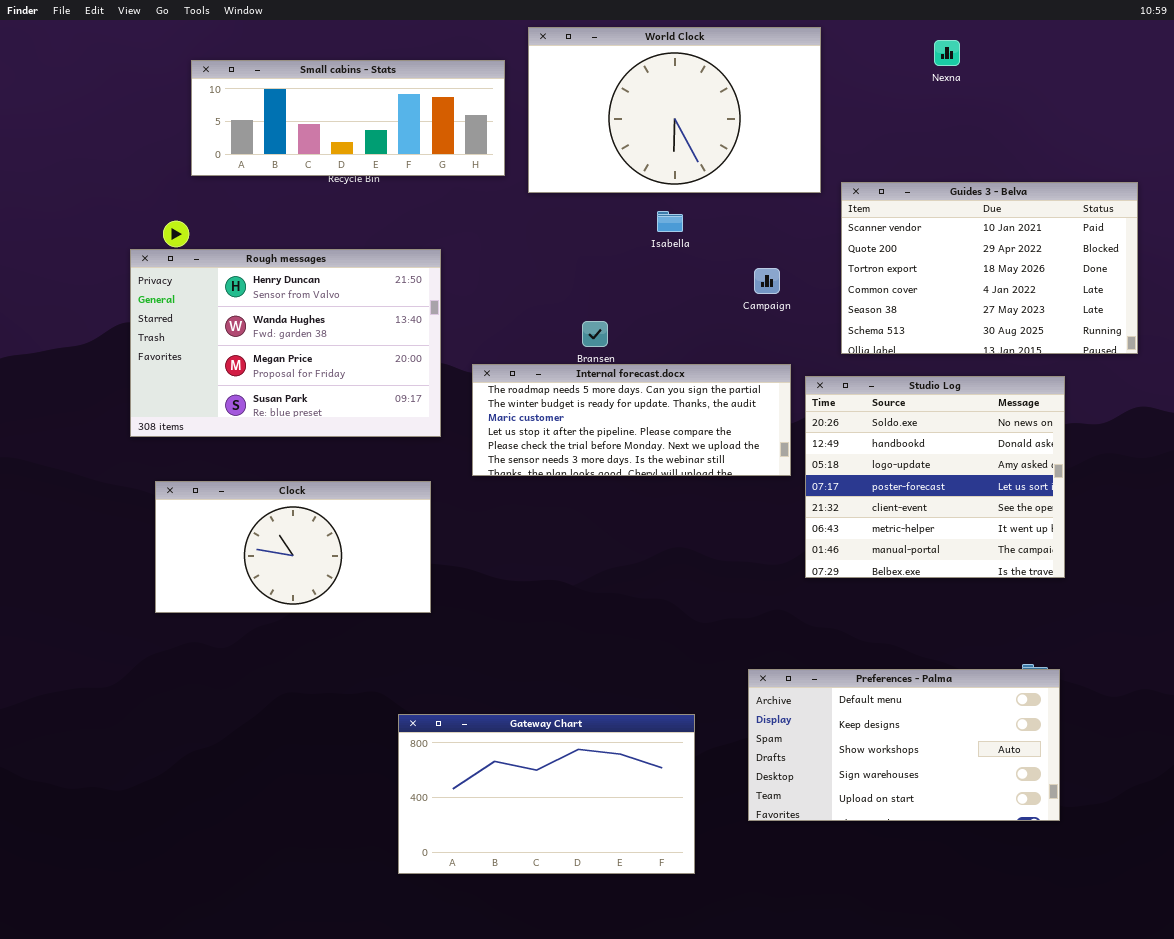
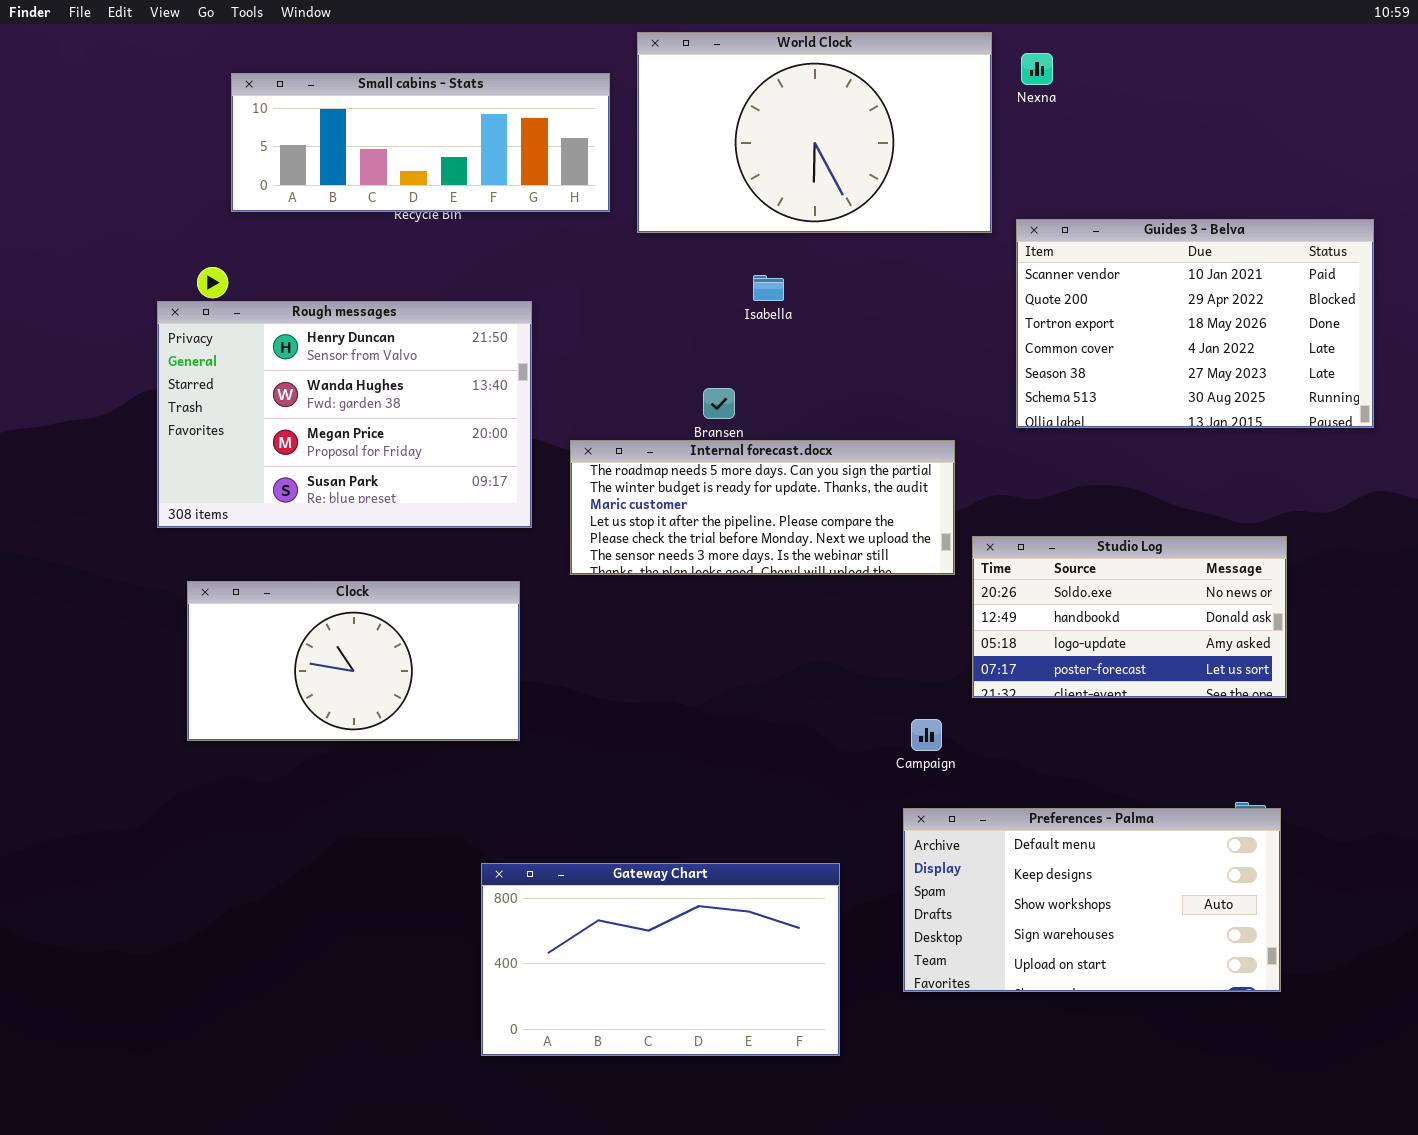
Nexna: [934,40,960,66] -> [1021,53,1053,85], moved
Isabella: [657,211,683,232] -> [753,275,784,301], moved
Campaign: [754,268,780,294] -> [911,719,942,751], moved
Studio Log: [805,376,1065,578] -> [972,536,1287,698], resized

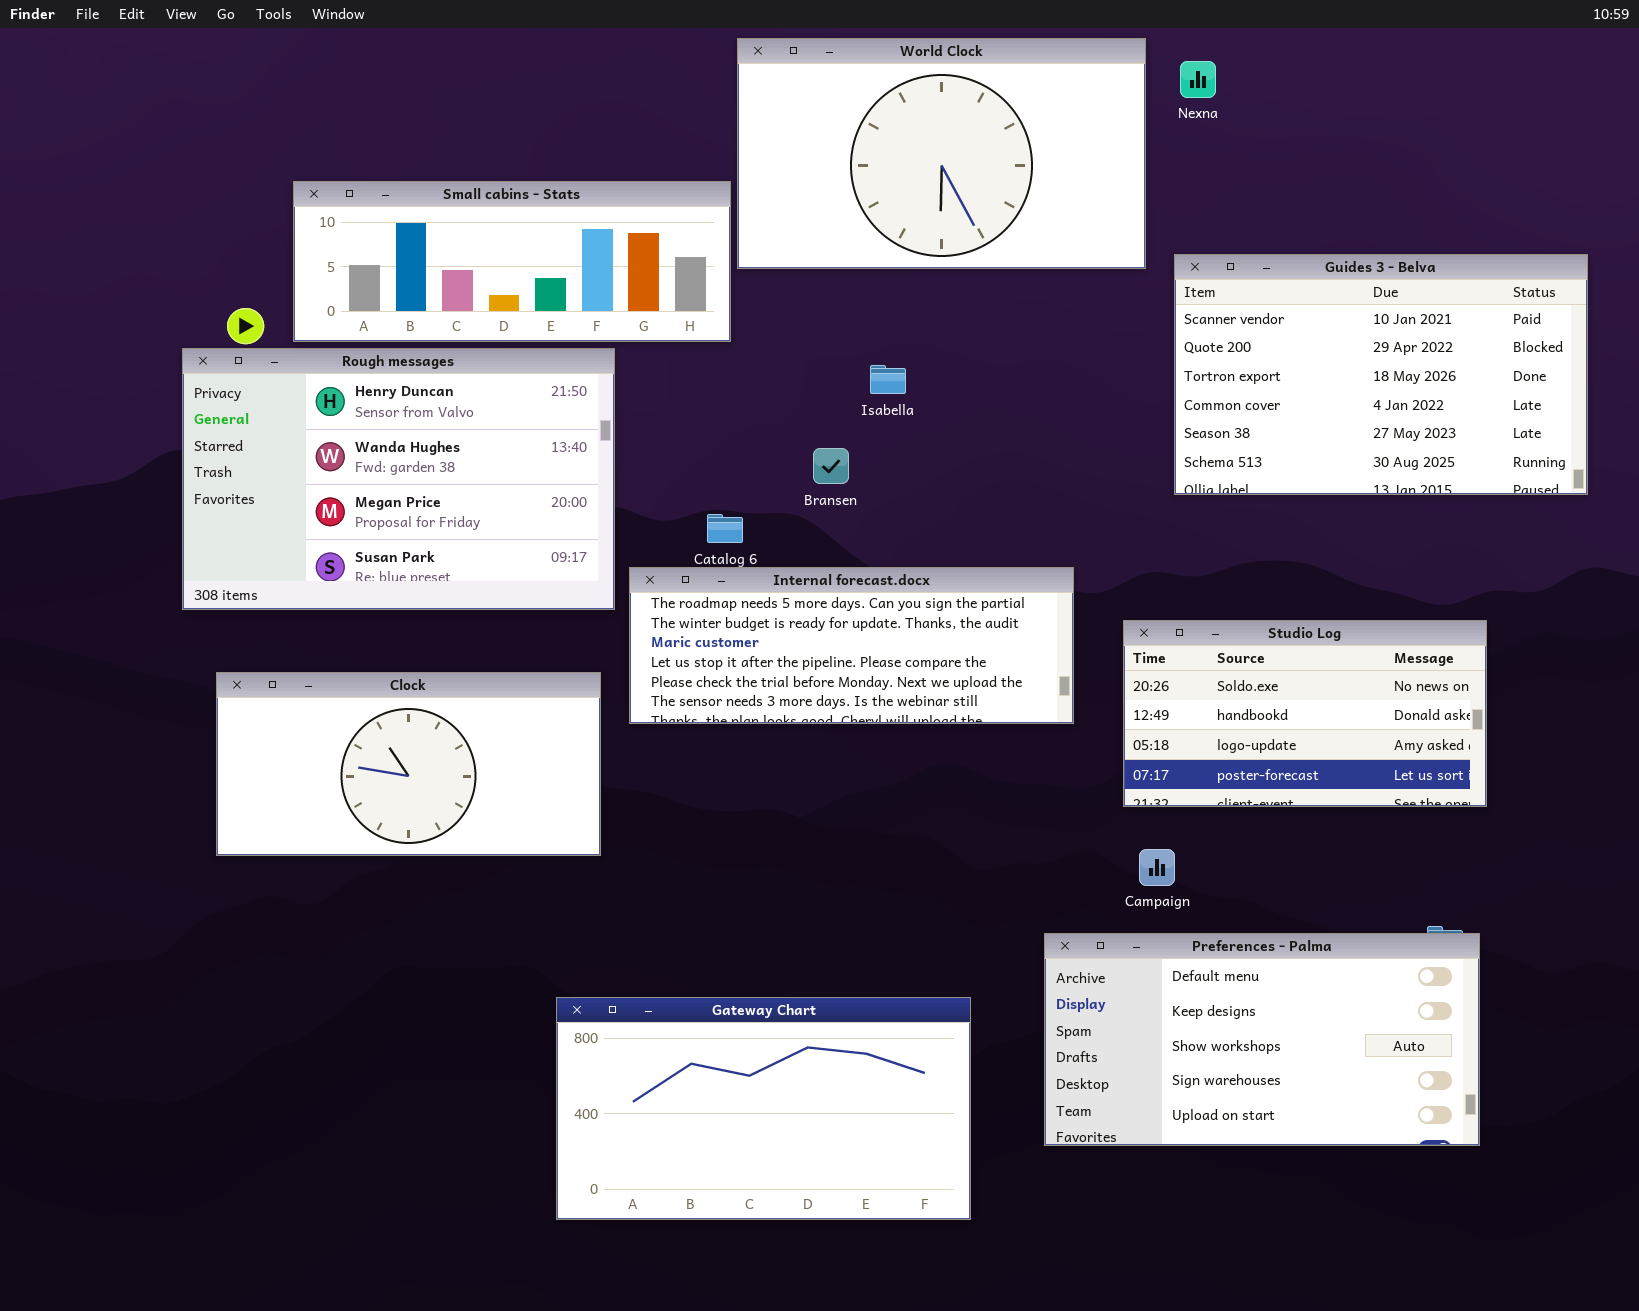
Small cabins - Stats: [231,73,610,212] -> [293,181,731,342], moved
Isabella: [753,275,784,301] -> [870,365,906,394], moved
Internal forecast.docx: [570,440,955,575] -> [629,567,1074,724], moved
Campaign: [911,719,942,751] -> [1139,849,1175,886], moved

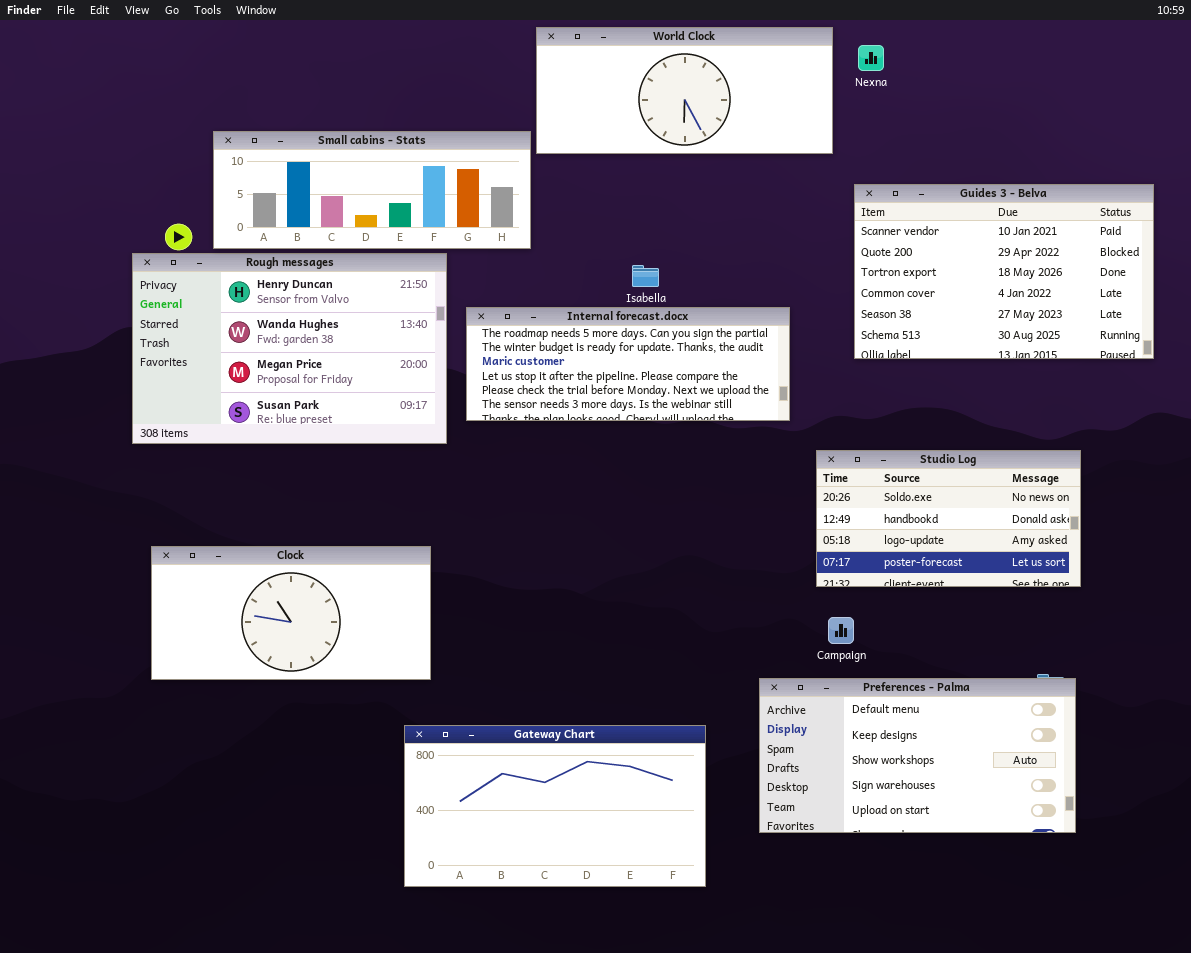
World Clock: [737,38,1146,269] -> [536,27,833,154], resized
Internal forecast.docx: [629,567,1074,724] -> [466,307,790,421], moved
Clock: [216,672,601,856] -> [151,546,431,680], moved

